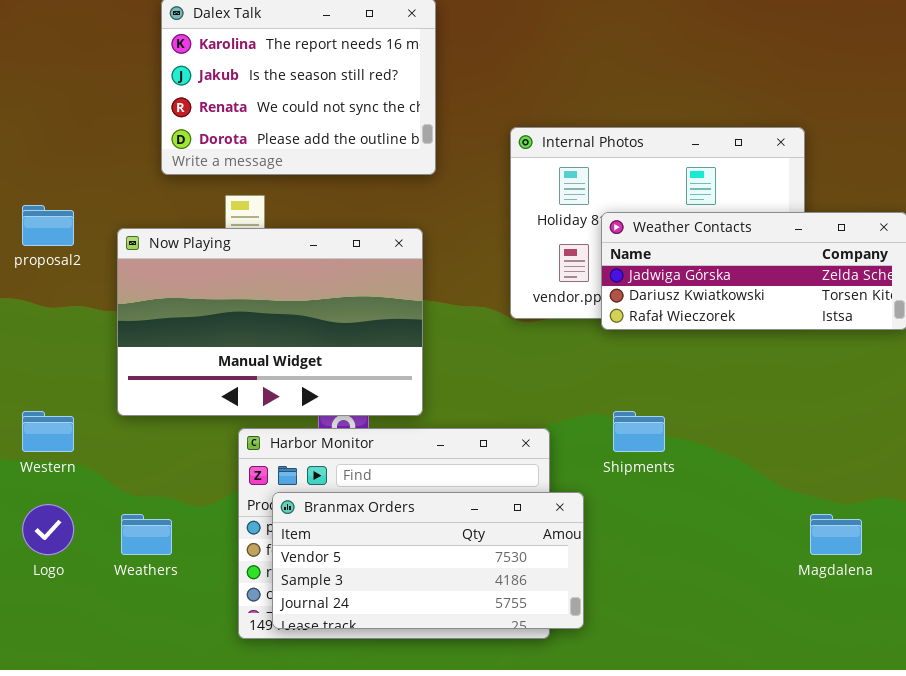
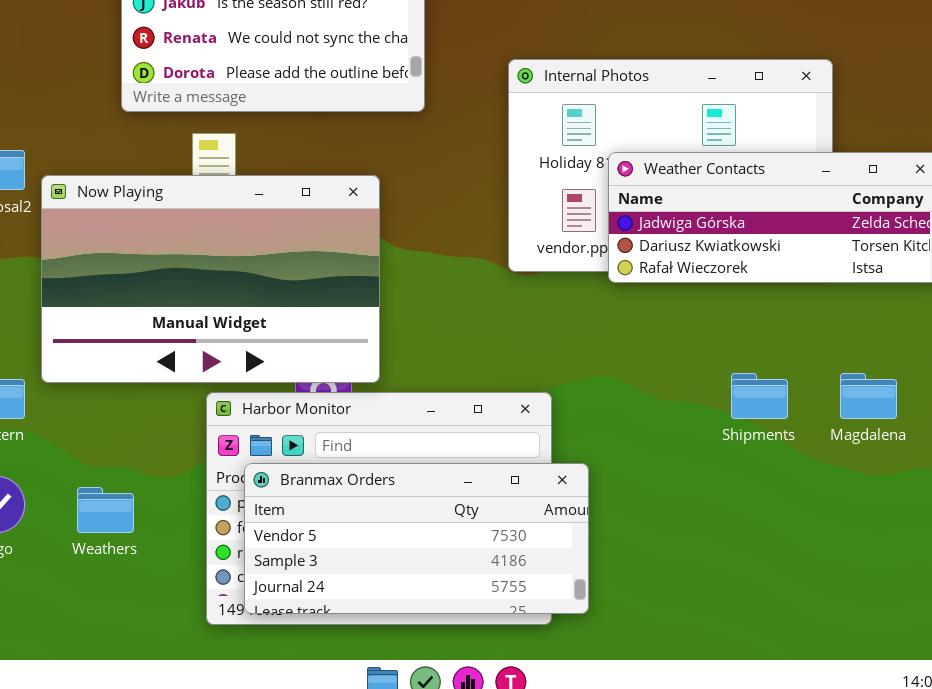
Now Playing: [117,228,423,416] -> [41,175,380,383], moved
Shipments: [613,411,665,452] -> [731,373,788,419], moved
Magdalena: [810,514,862,555] -> [840,373,897,419], moved

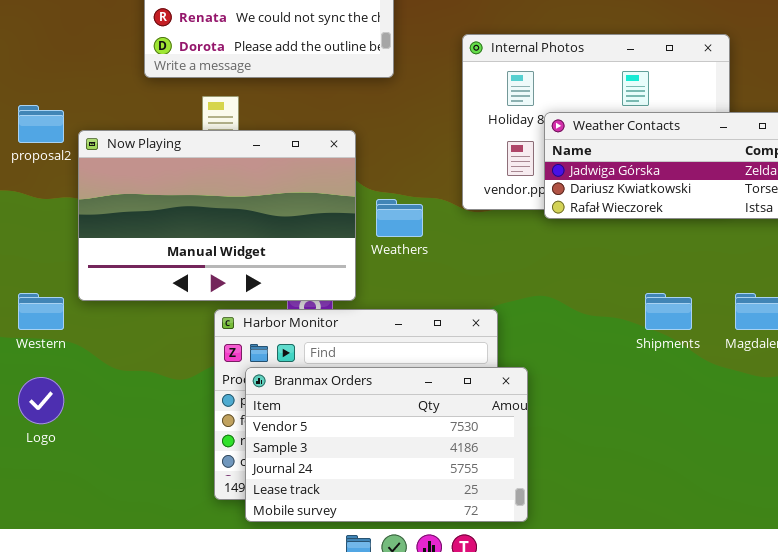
Branmax Orders: [244,463,589,614] -> [245,367,528,522], resized
Weathers: [77,487,134,533] -> [376,199,423,237], moved

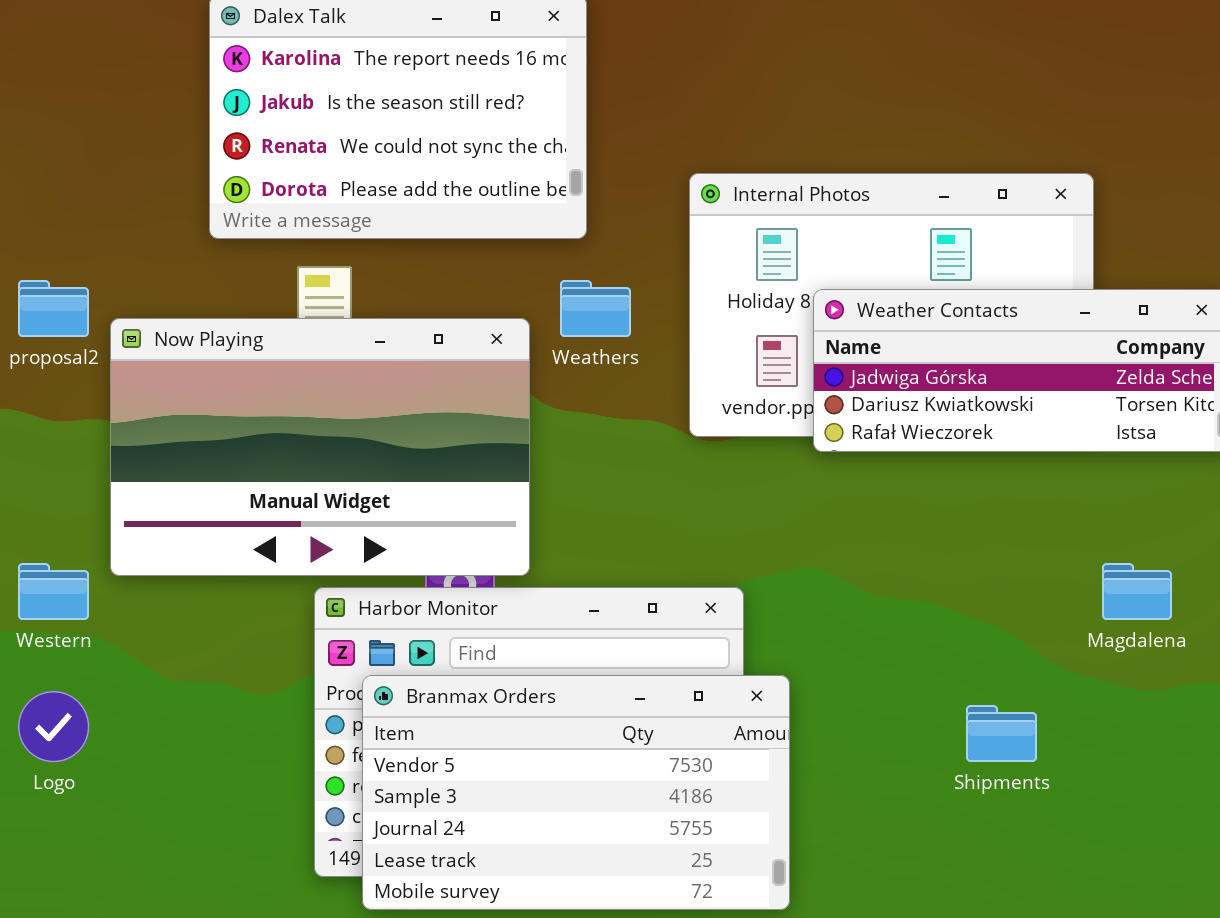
Weathers: [376,199,423,237] -> [560,280,631,337], moved
Shipments: [645,293,692,330] -> [966,705,1037,762], moved

